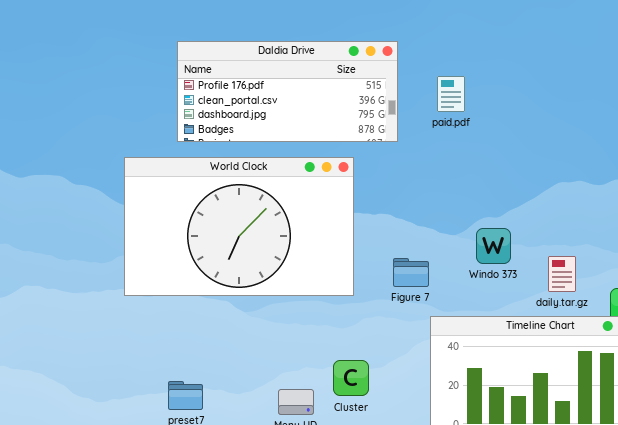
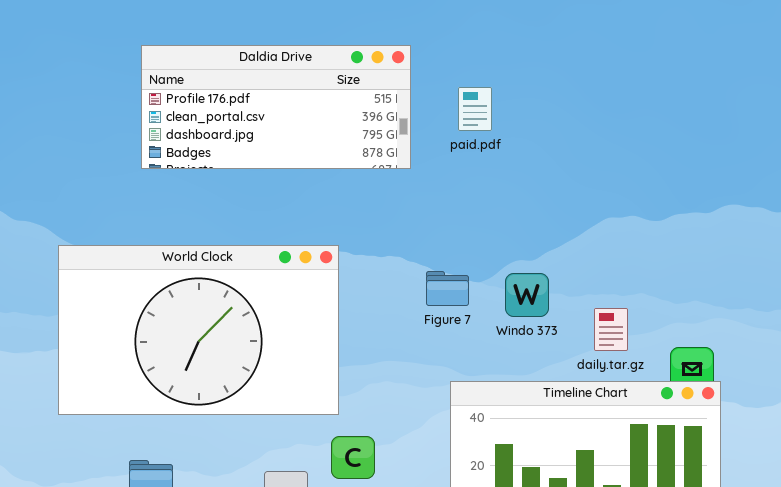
World Clock: [124,157,354,296] -> [58,245,339,415], moved
Figure 7: [393,258,429,287] -> [426,271,469,306], moved

